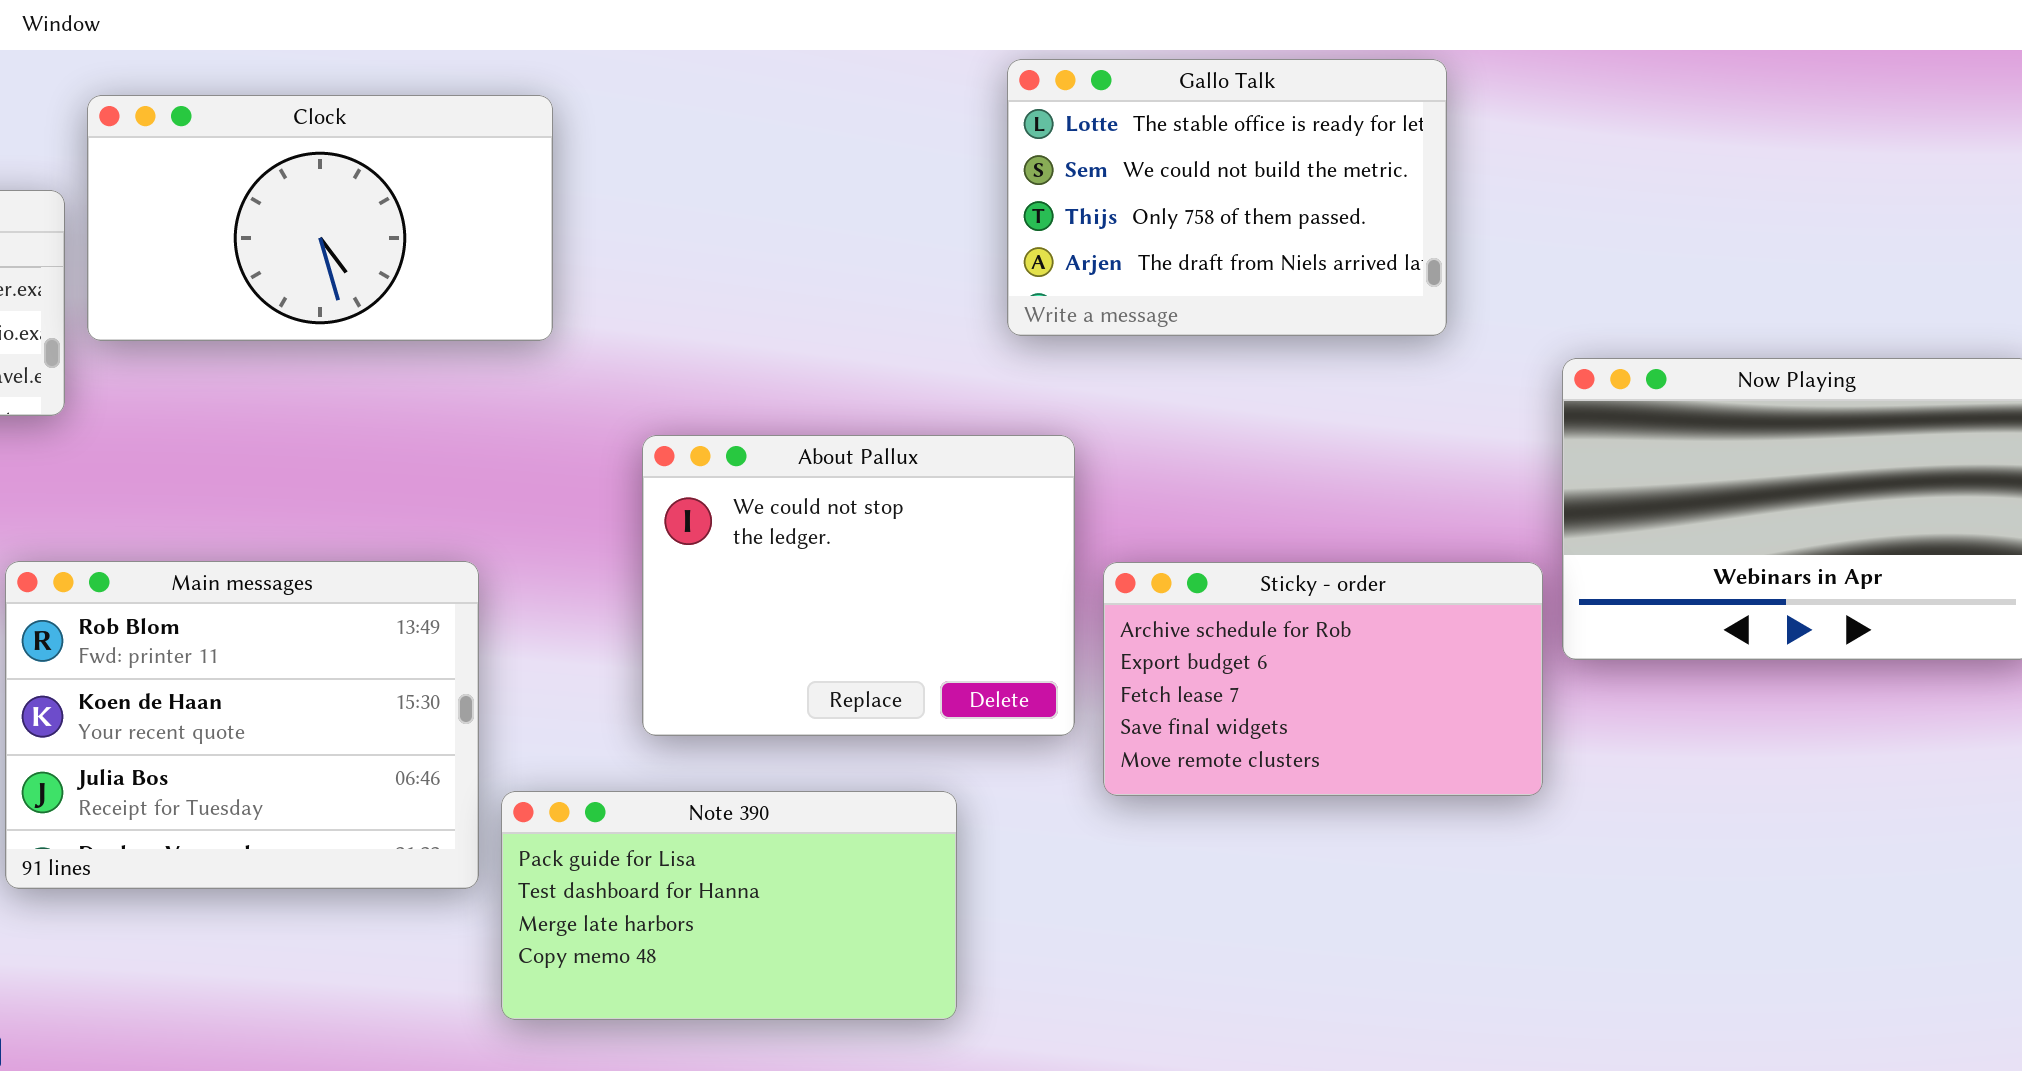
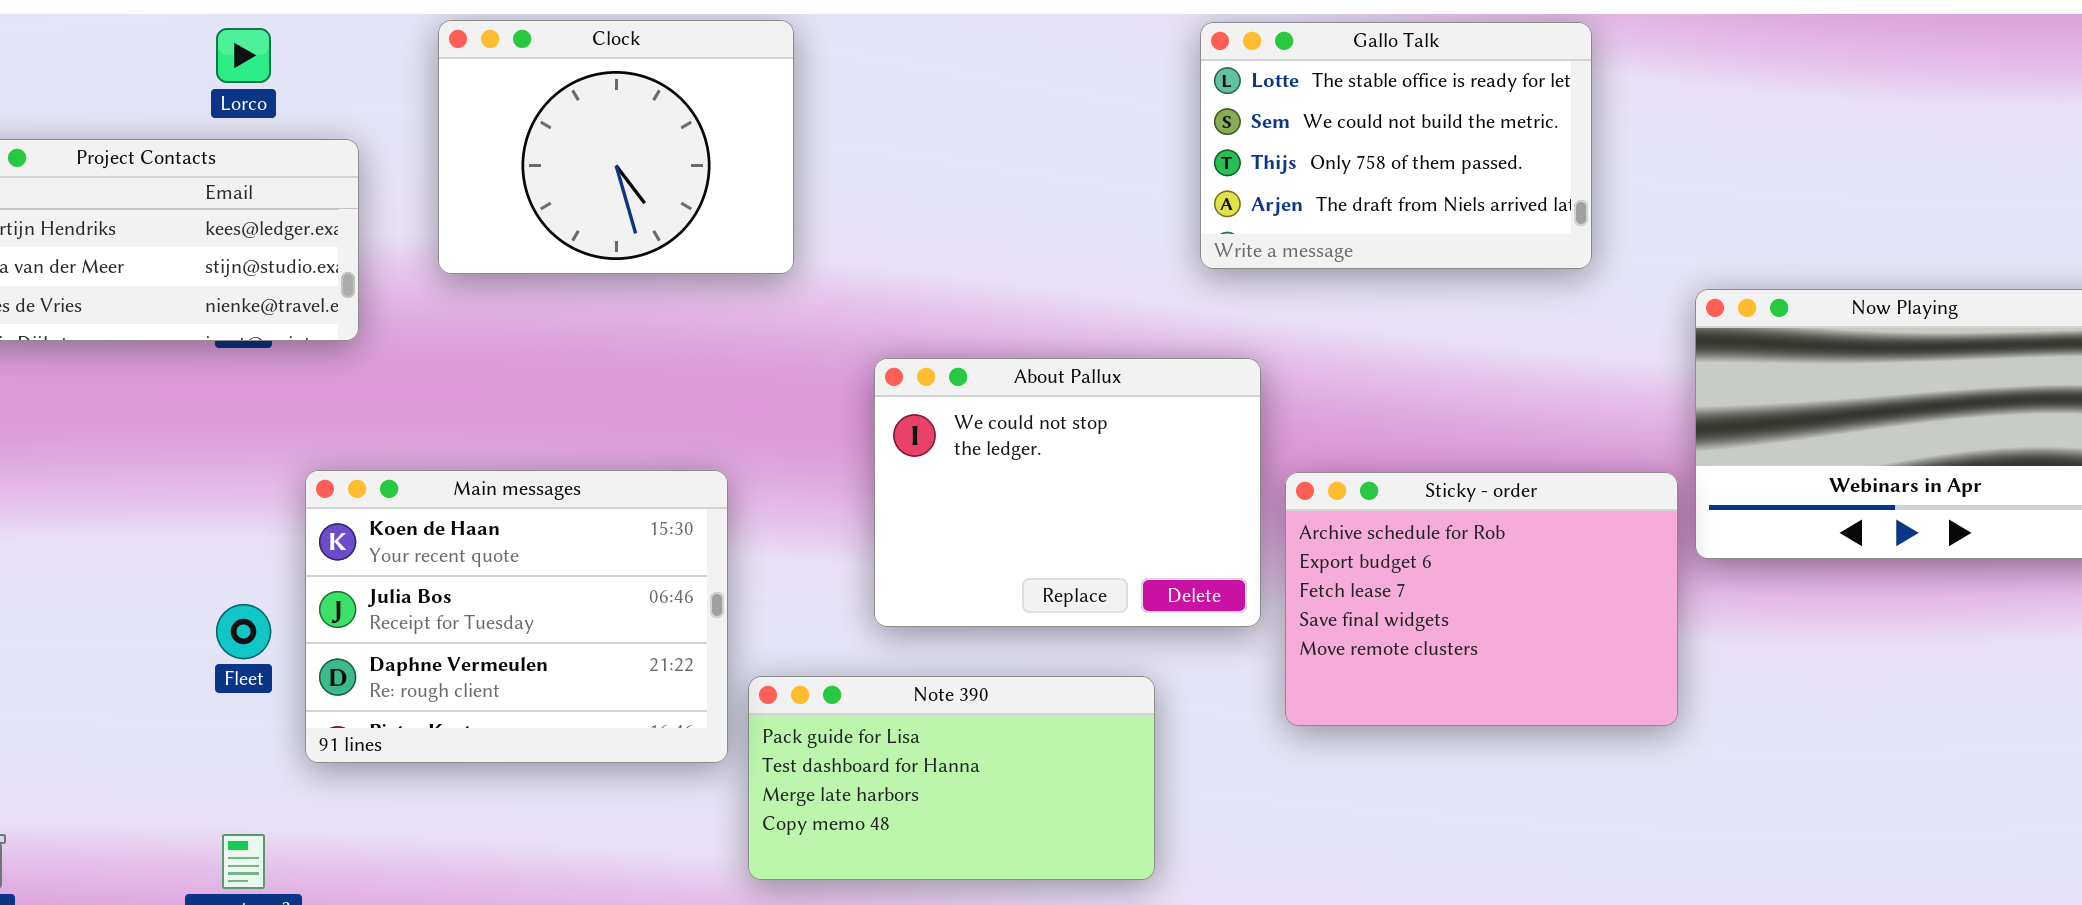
Clock: [87,95,553,341] -> [438,20,794,274], resized
Main messages: [5,561,479,889] -> [305,470,728,763], scrolled down 1 row
Sticky - order: [1103,562,1543,796] -> [1285,472,1678,726], resized

